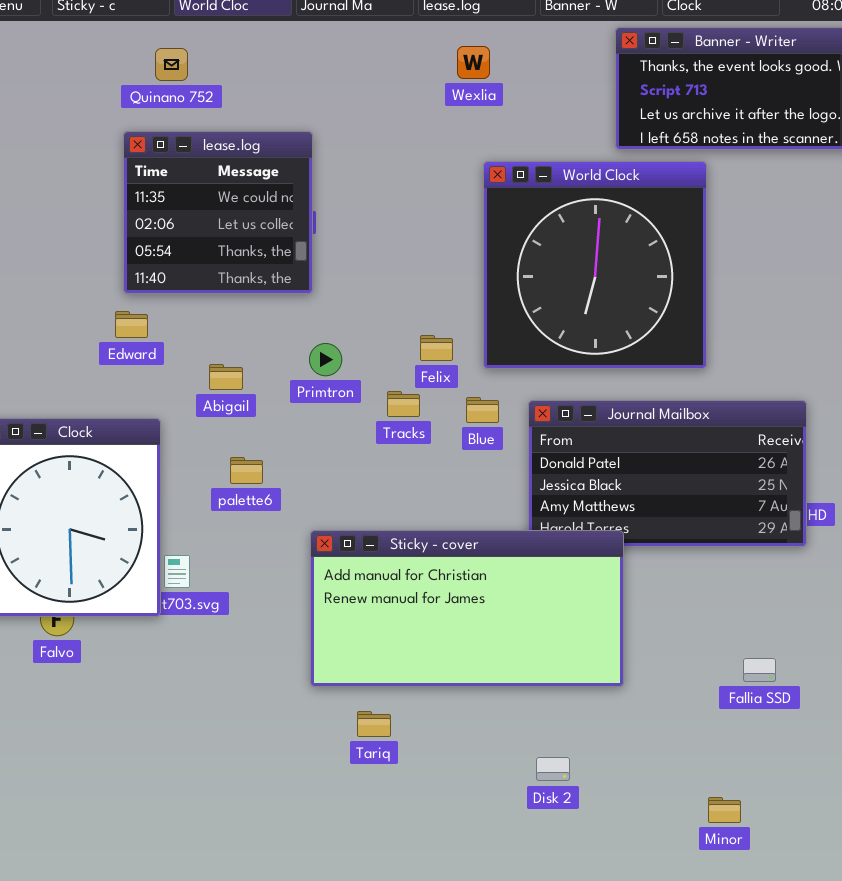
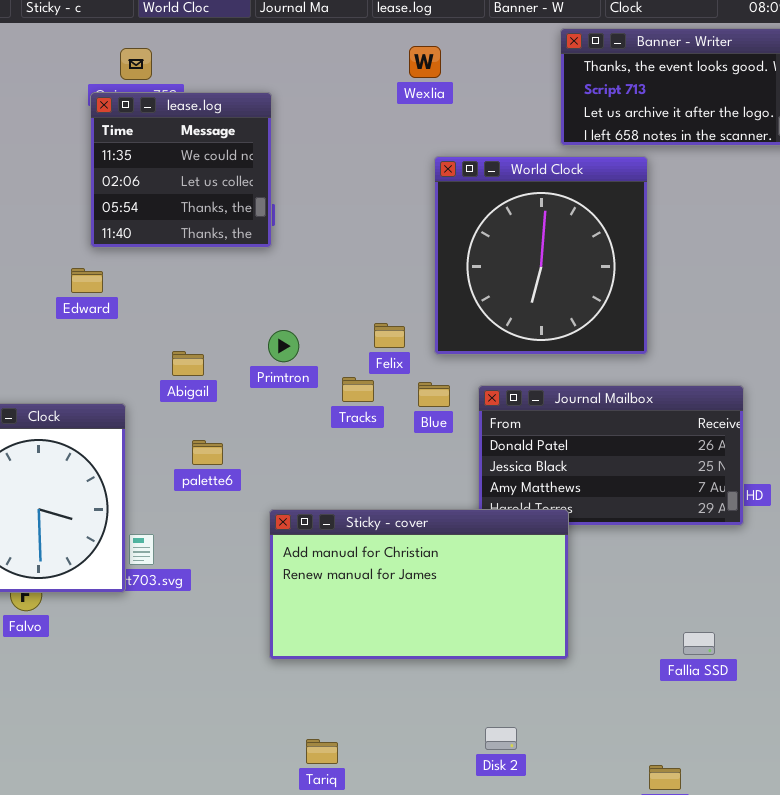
lease.log: [123,131,313,294] -> [90,92,272,248], moved
Edward: [115,311,148,338] -> [71,268,103,293], moved
Tariq: [357,711,391,737] -> [306,739,338,764], moved

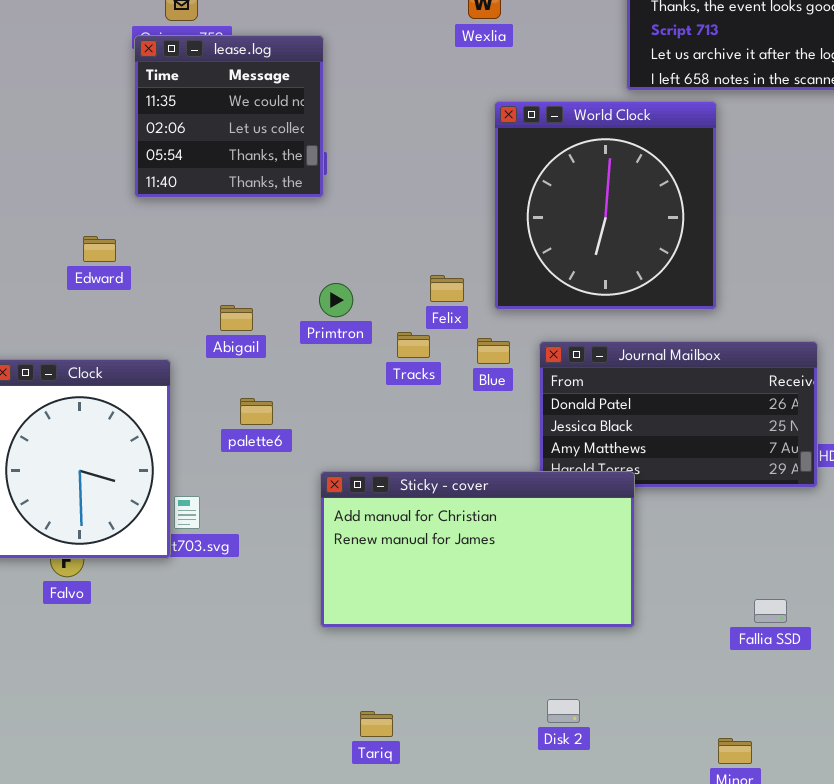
Edward: [71,268,103,293] -> [83,236,116,262], moved

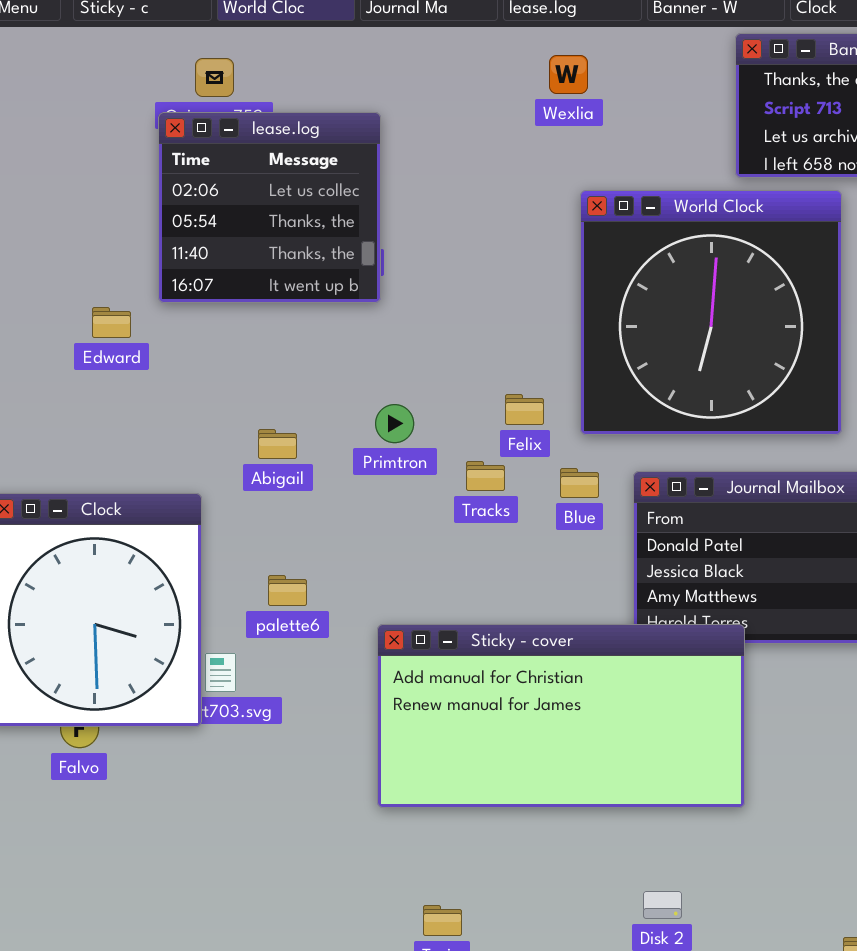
lease.log: [134,35,324,198] -> [158,112,381,303], scrolled down 1 row
Edward: [83,236,116,262] -> [92,307,131,338], moved
palette6: [240,398,273,425] -> [268,575,307,606], moved

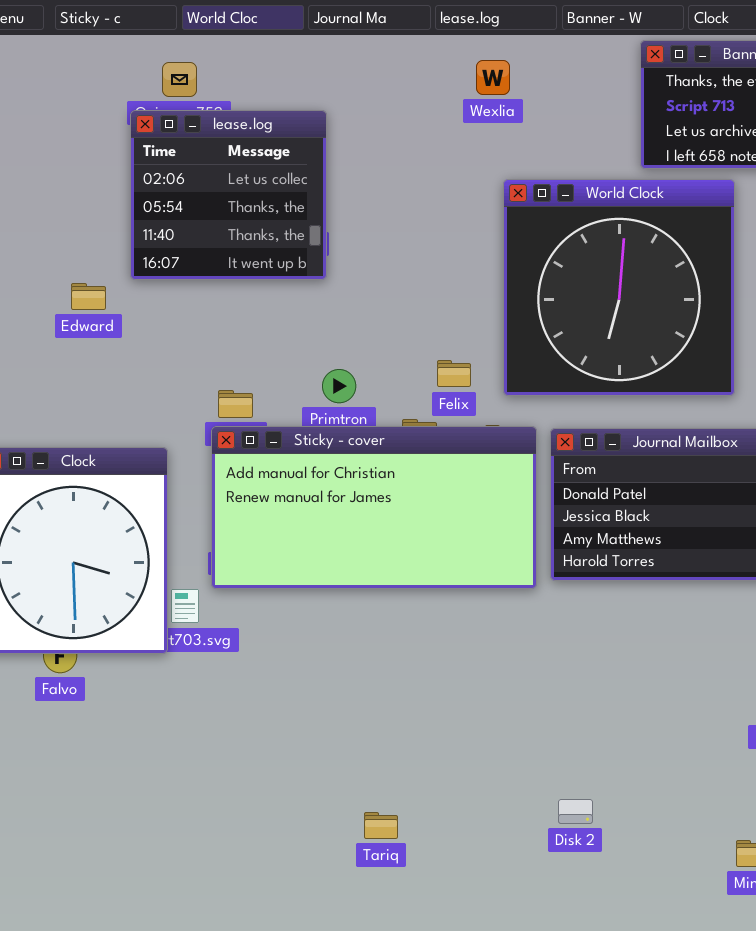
Sticky - cover: [377,624,745,808] -> [211,426,537,589], moved

